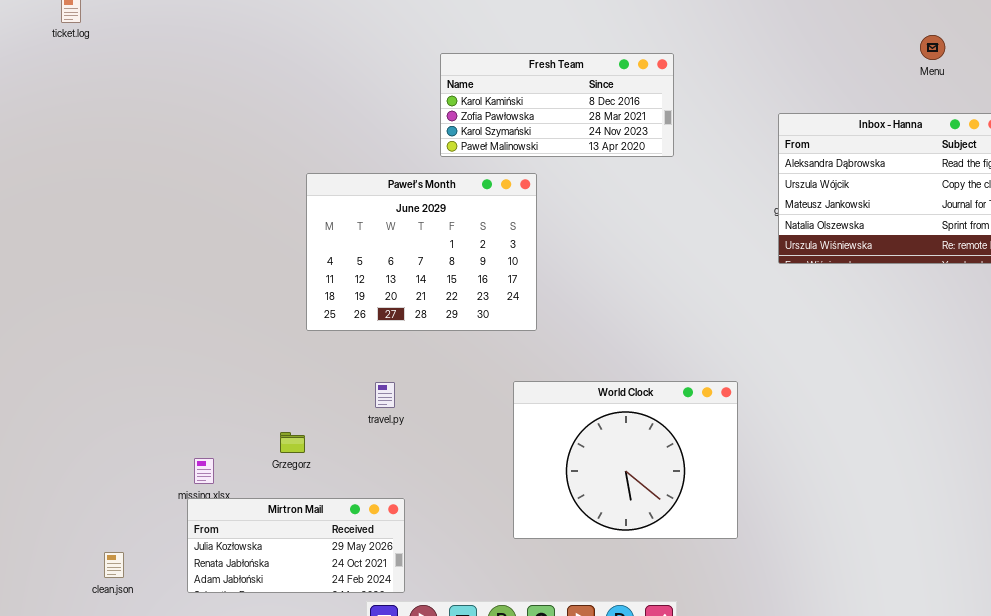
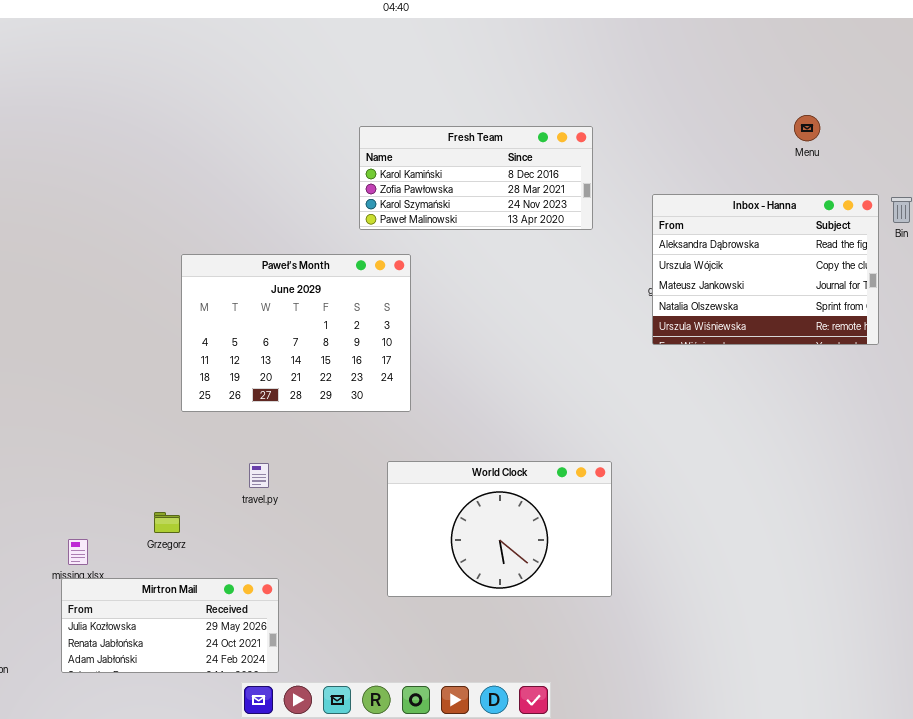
Fresh Team: [440,53,674,157] -> [359,126,593,230], moved
World Clock: [513,381,738,539] -> [387,461,612,597], resized

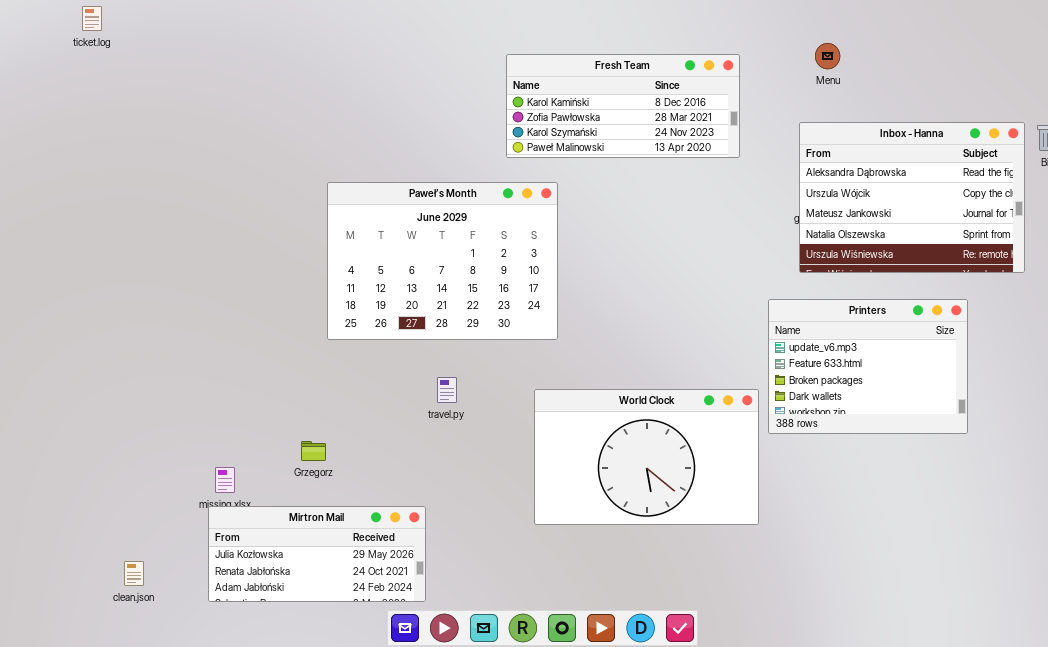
Menu: [794,115,820,141] -> [815,43,840,69], moved
Printers: none -> [768,299,968,434], opened
travel.py: [249,463,269,488] -> [437,377,457,403], moved

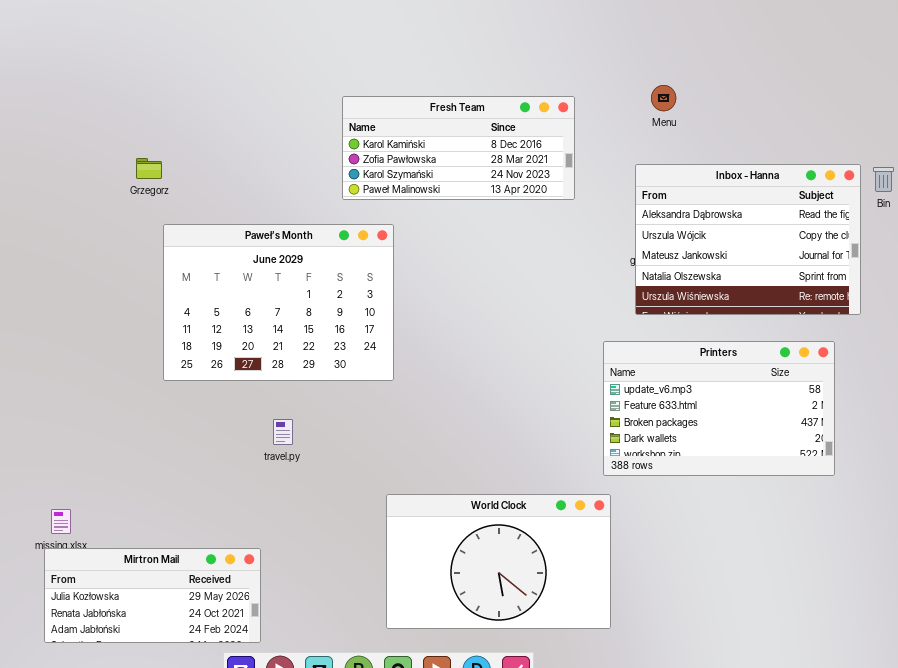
Printers: [768,299,968,434] -> [603,341,835,476], resized
World Clock: [534,389,759,525] -> [386,494,611,629], moved
Grzegorz: [301,441,326,461] -> [136,158,162,179], moved

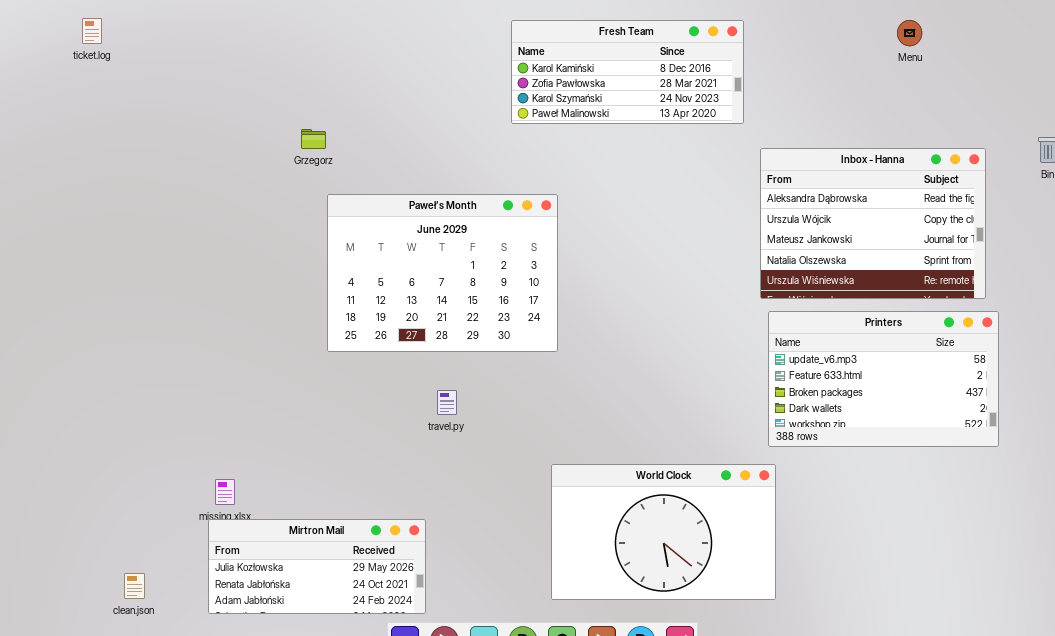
Menu: [651,85,676,111] -> [897,20,922,46], moved
Fresh Team: [342,96,575,200] -> [511,20,744,124], moved
Inbox - Hanna: [635,164,861,315] -> [760,148,986,299], moved

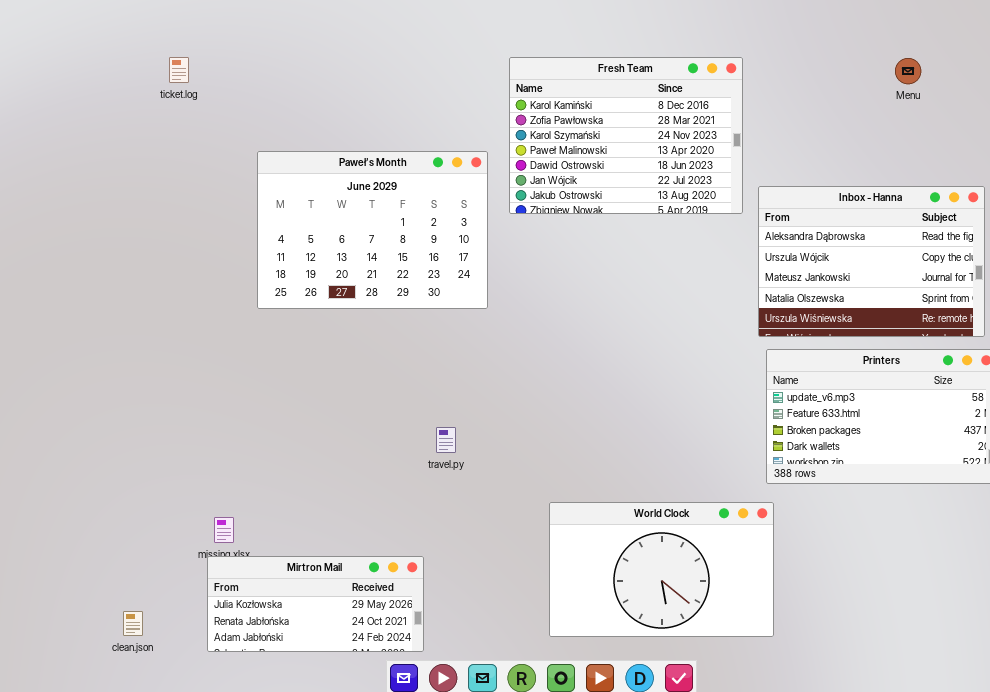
ticket.log: [82,18,102,44] -> [169,57,189,83], moved
Fresh Team: [511,20,744,124] -> [509,57,743,214], resized
Paweł's Month: [327,194,558,352] -> [257,151,488,309], moved

